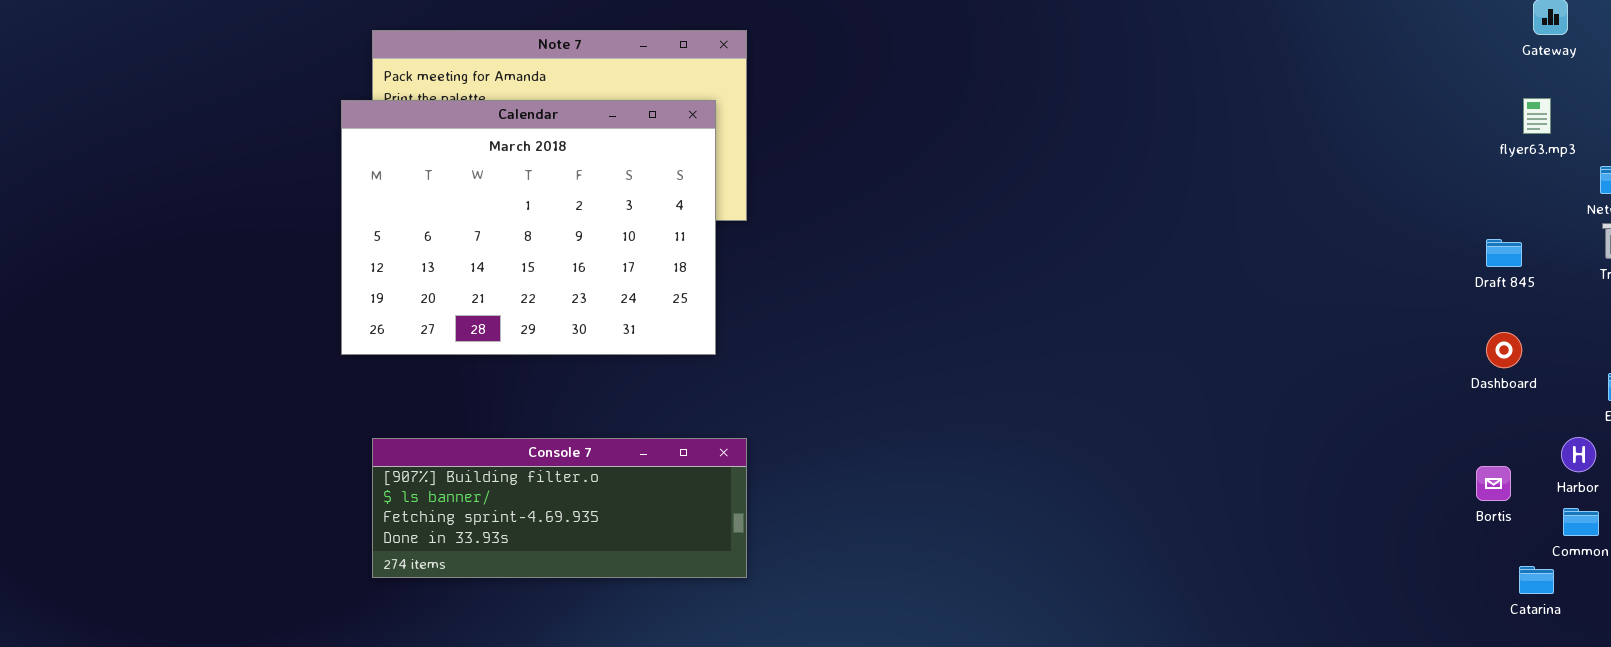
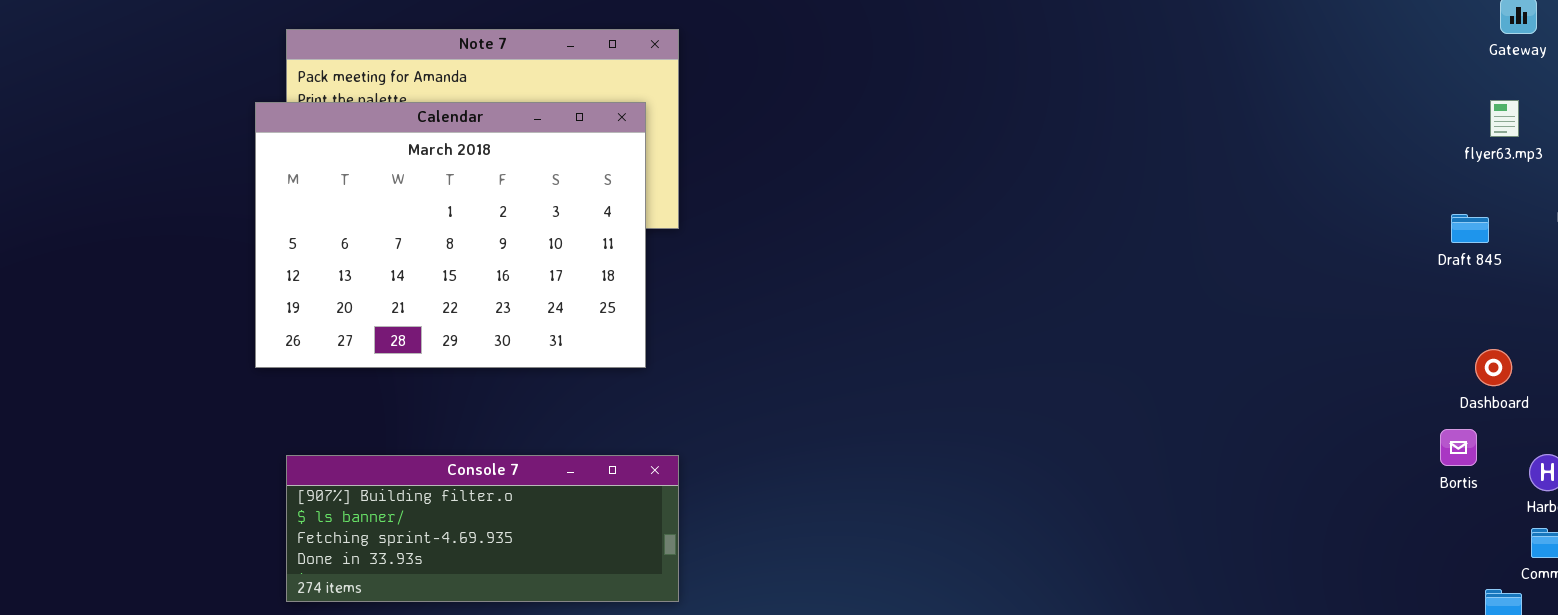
Draft 845: [1486,239,1522,267] -> [1451,214,1489,243], moved
Dashboard: [1486,332,1522,368] -> [1475,349,1512,386], moved
Bortis: [1476,466,1511,501] -> [1440,429,1477,466], moved

